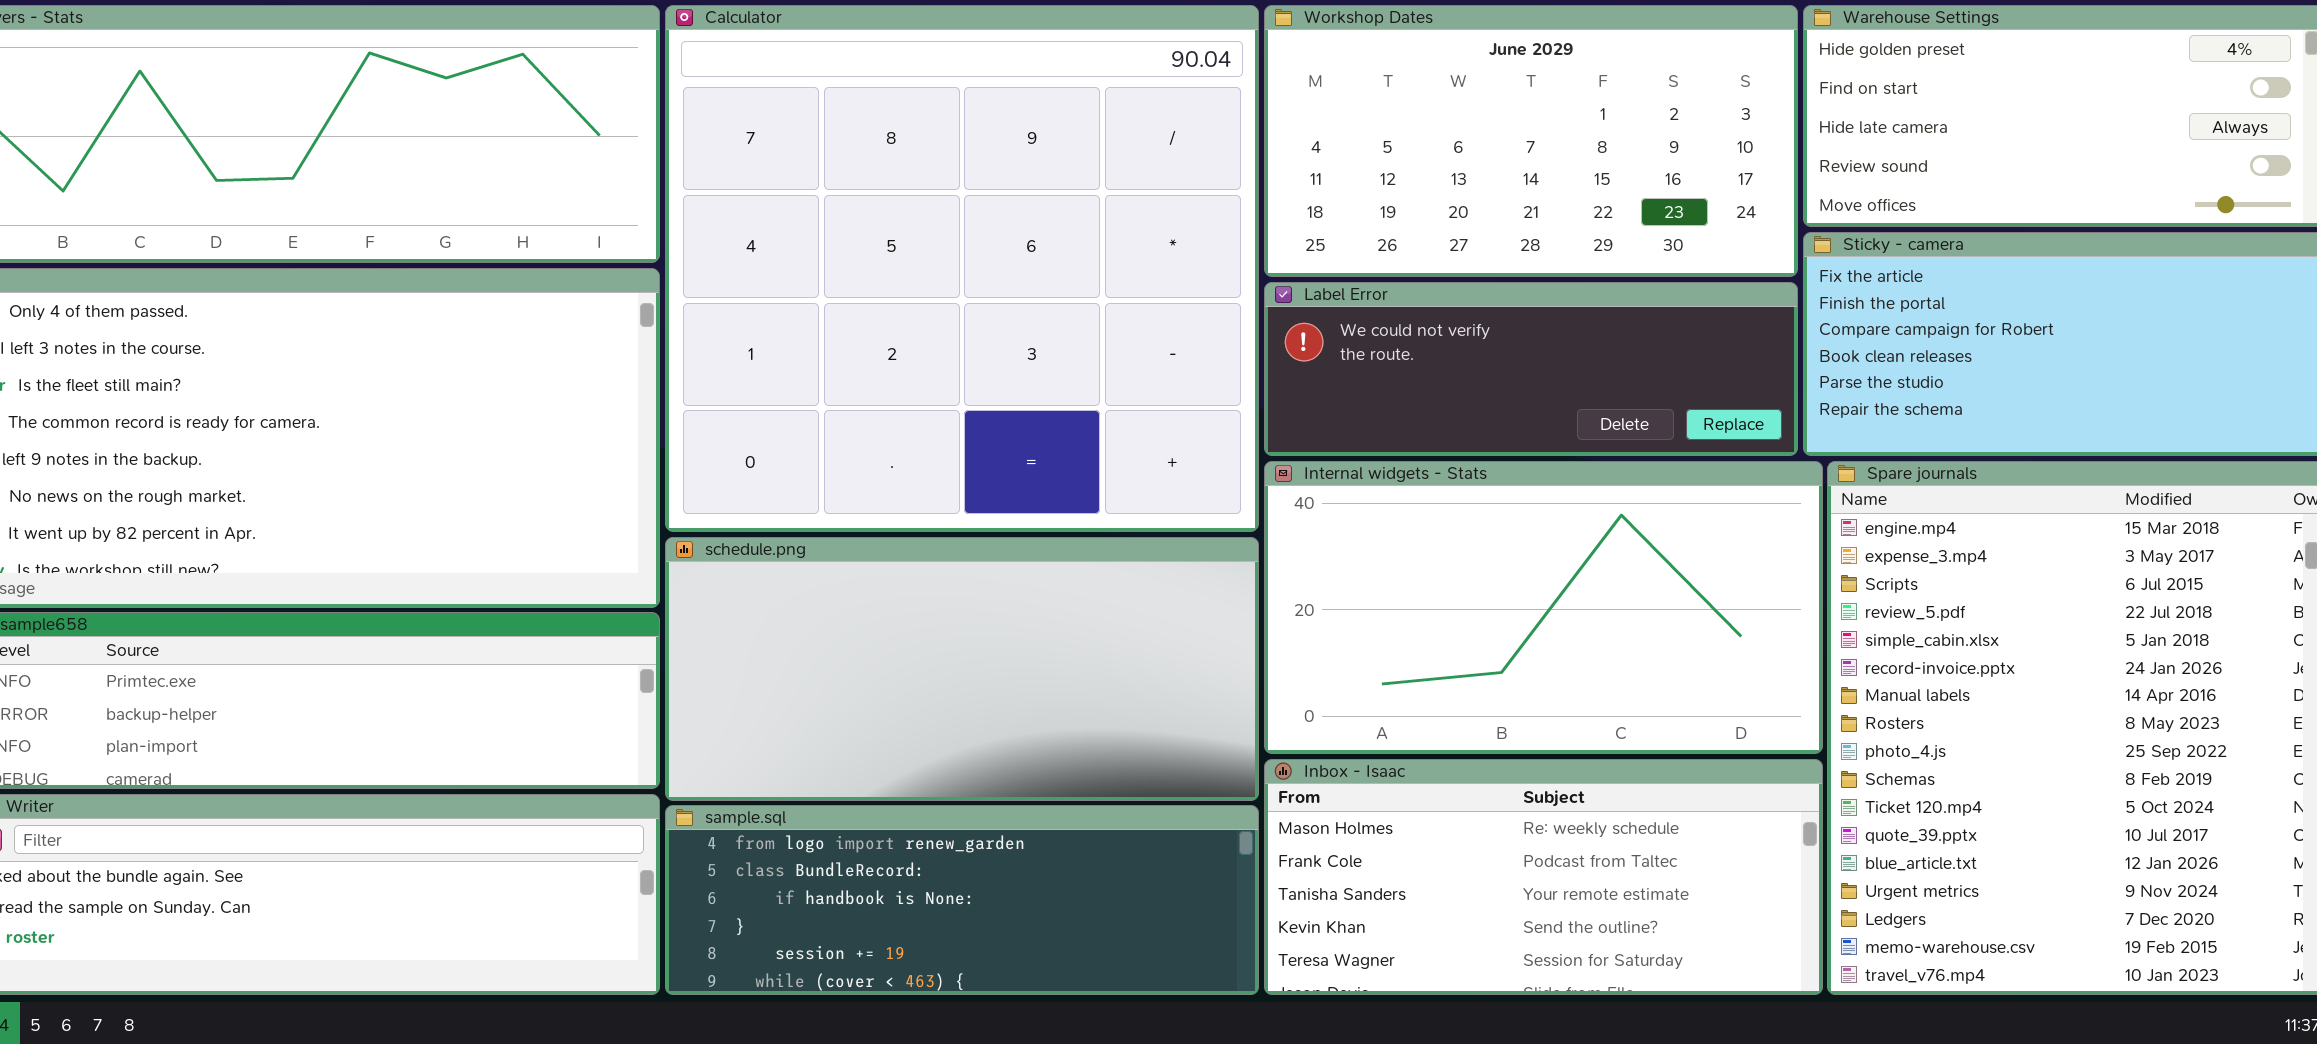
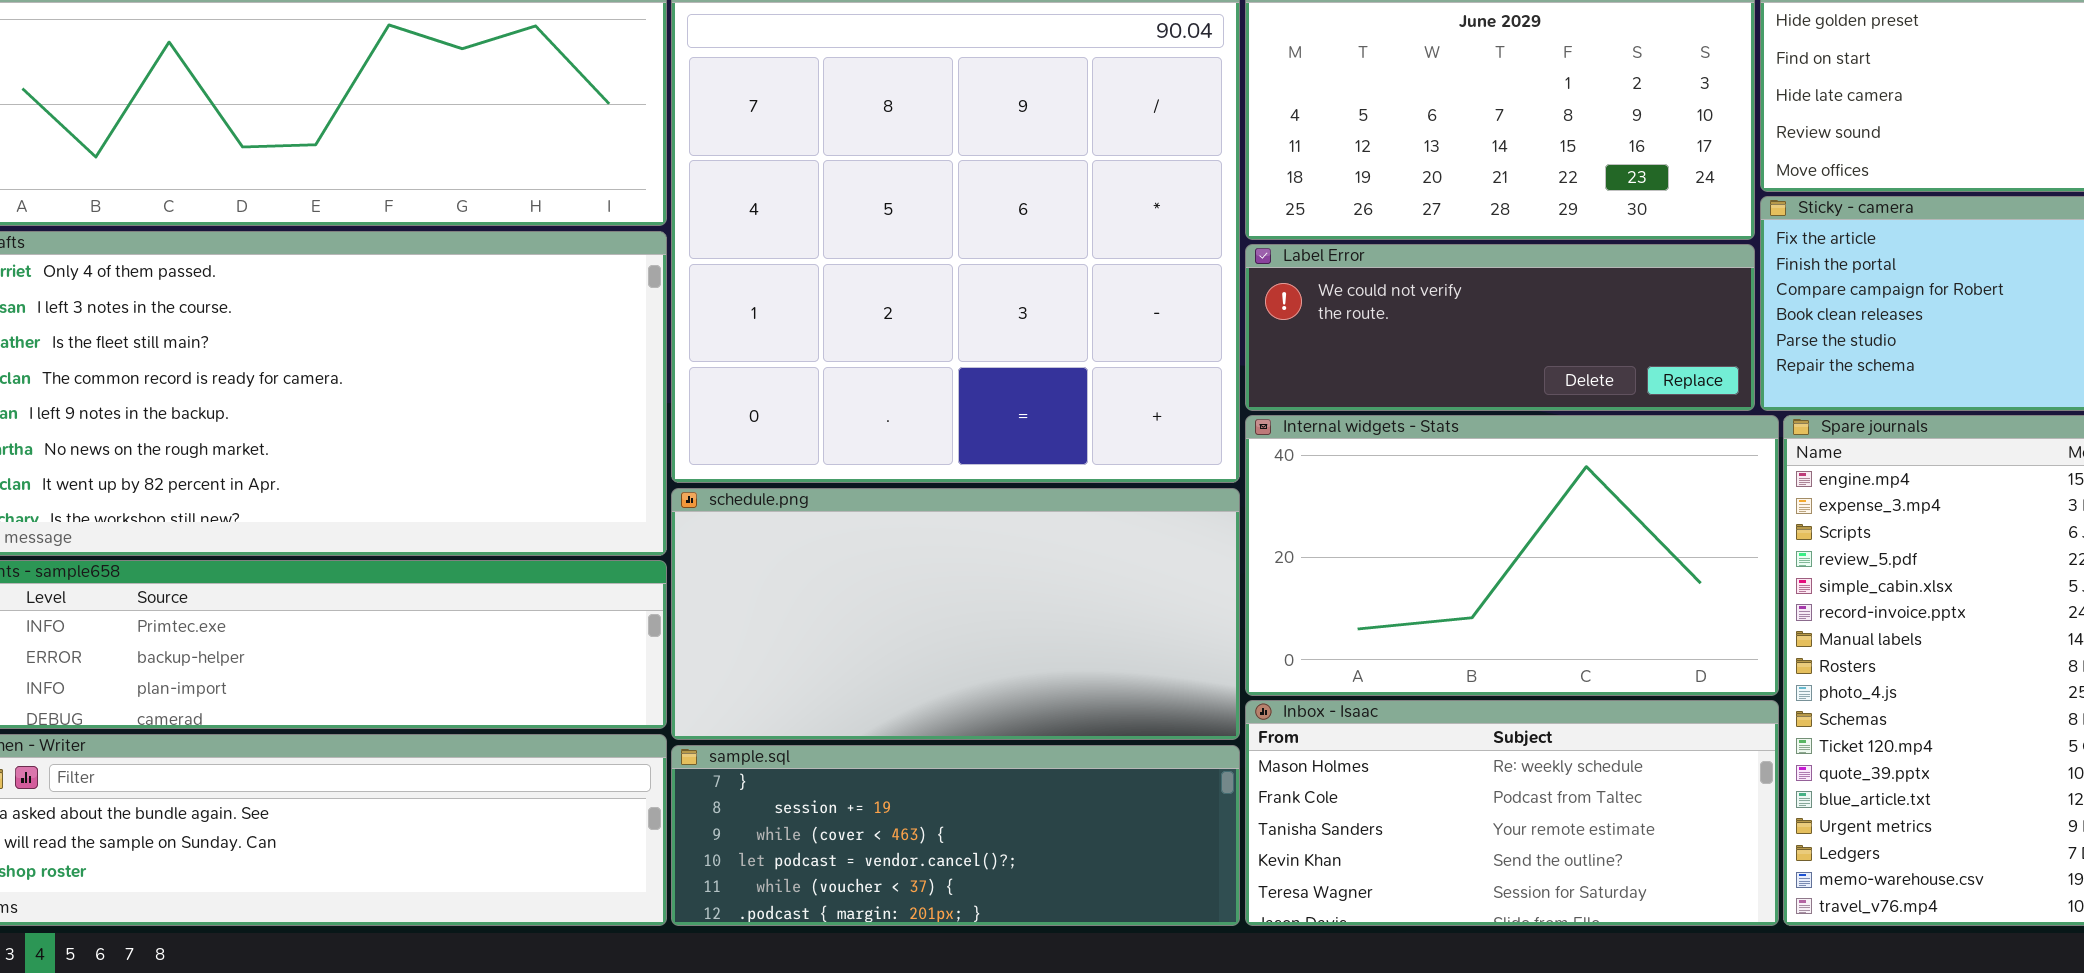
sample.sql: [665,805,1259,995] -> [671,745,1240,926], scrolled down 3 rows

